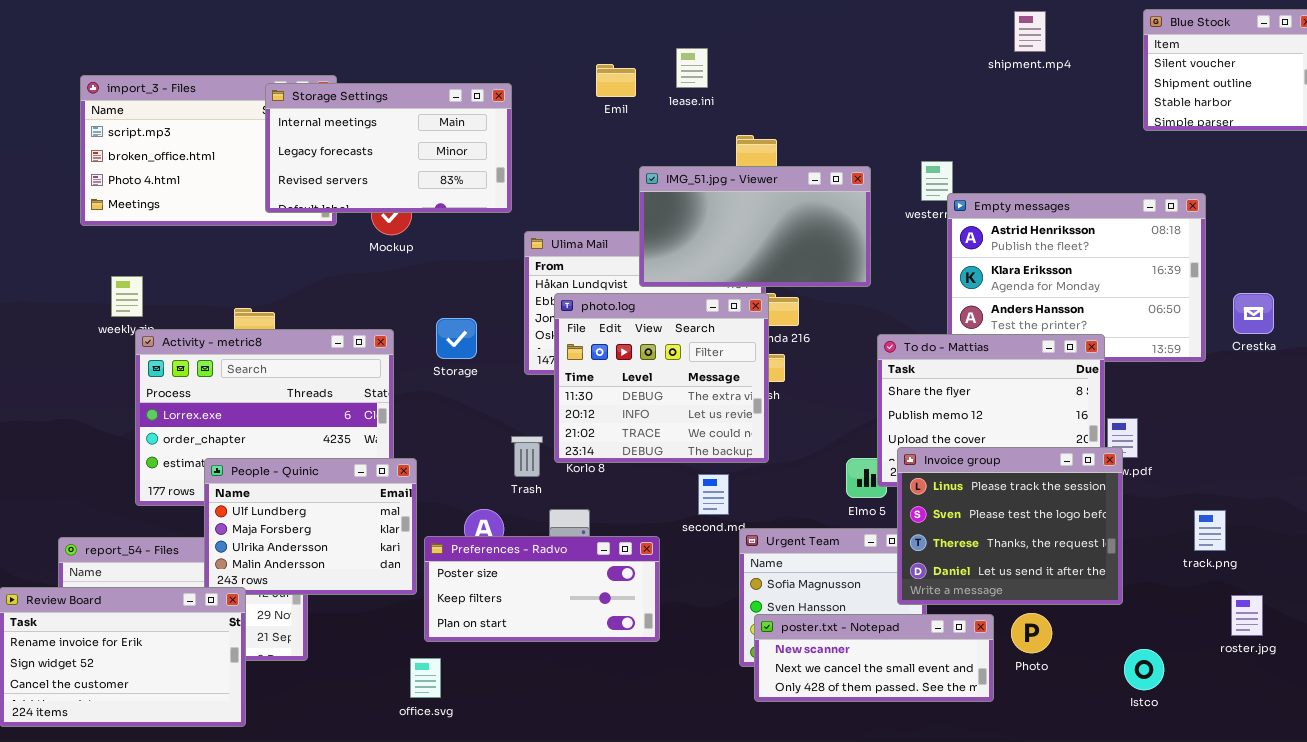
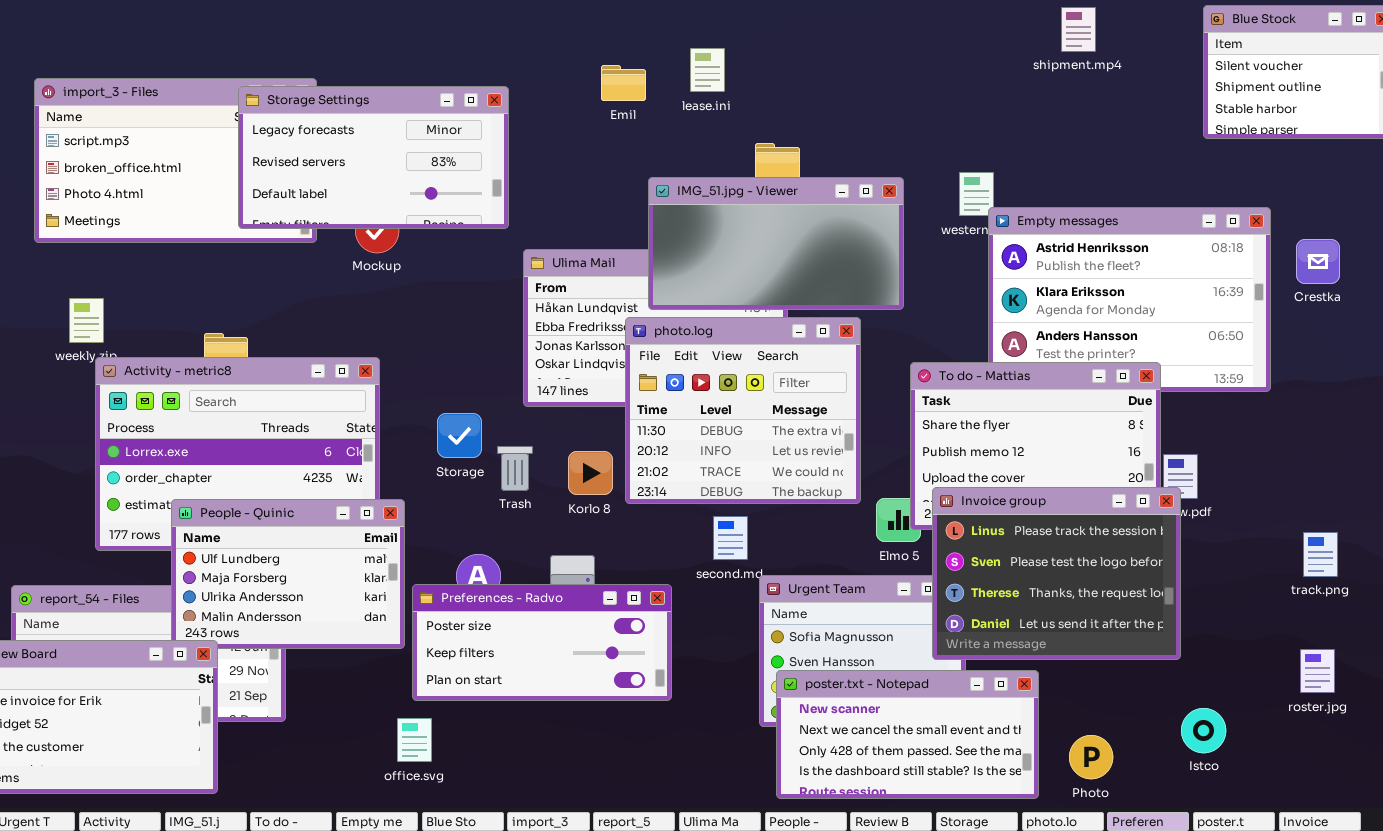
Storage Settings: [265,83,512,213] -> [238,86,509,229], scrolled down 1 row
photo.log: [554,293,769,463] -> [625,317,861,504], moved
Crestka: [1233,293,1274,334] -> [1296,239,1340,284], moved
Storage: [436,318,477,359] -> [437,413,482,458], moved
Trash: [511,436,543,477] -> [497,446,533,491], moved
track.png: [1194,510,1226,551] -> [1303,532,1338,577], moved
Photo: [1011,613,1052,653] -> [1069,735,1113,779], moved
poster.txt - Notepad: [754,614,994,702] -> [776,670,1039,799], resized

